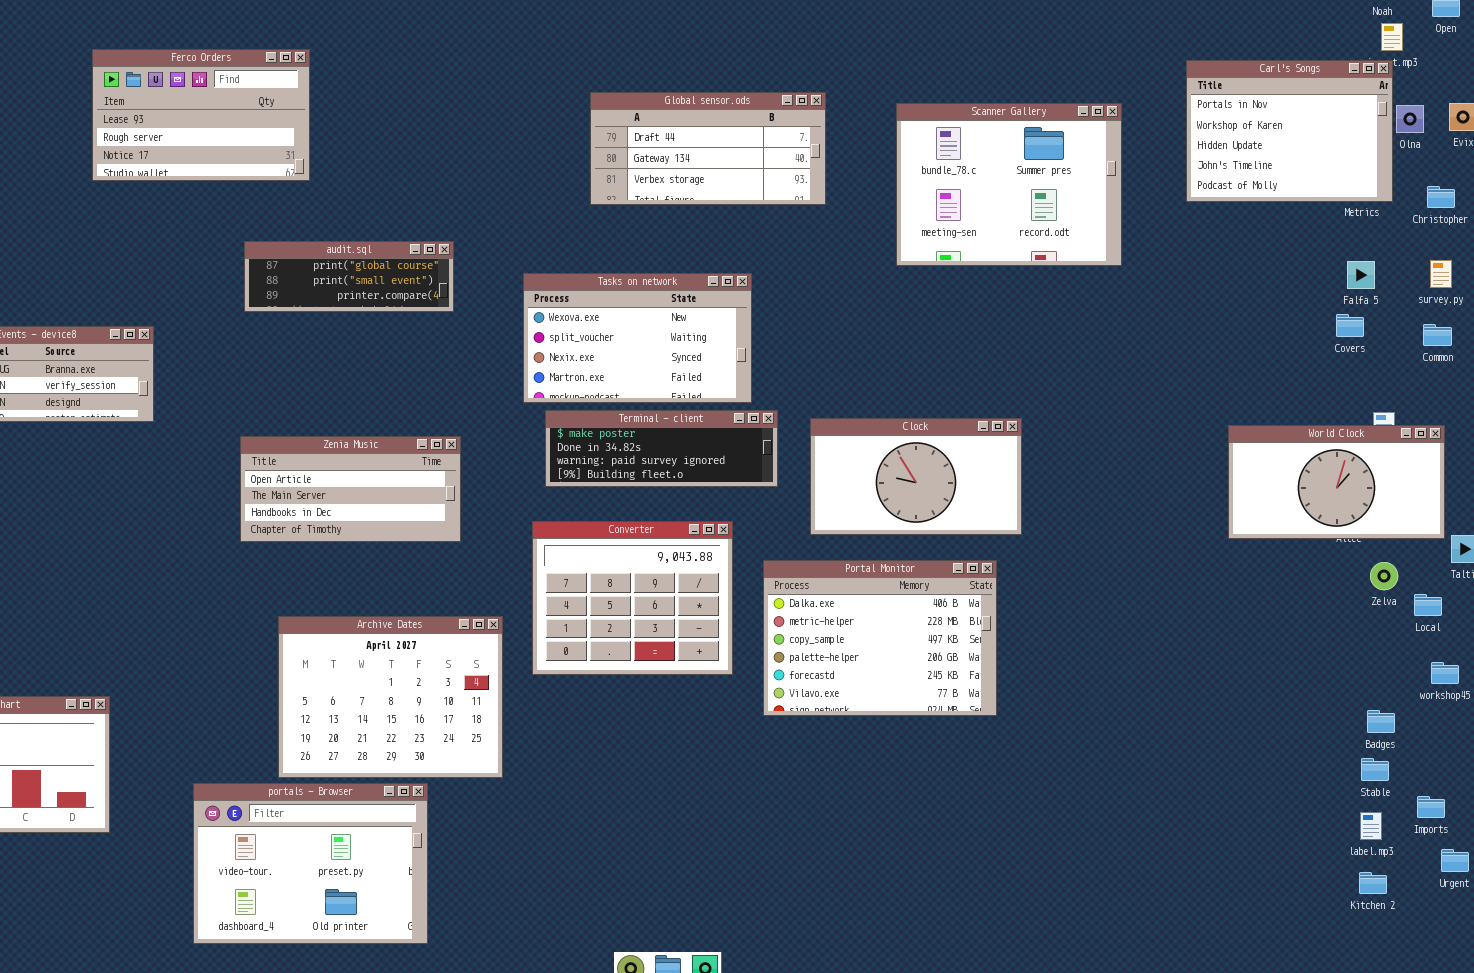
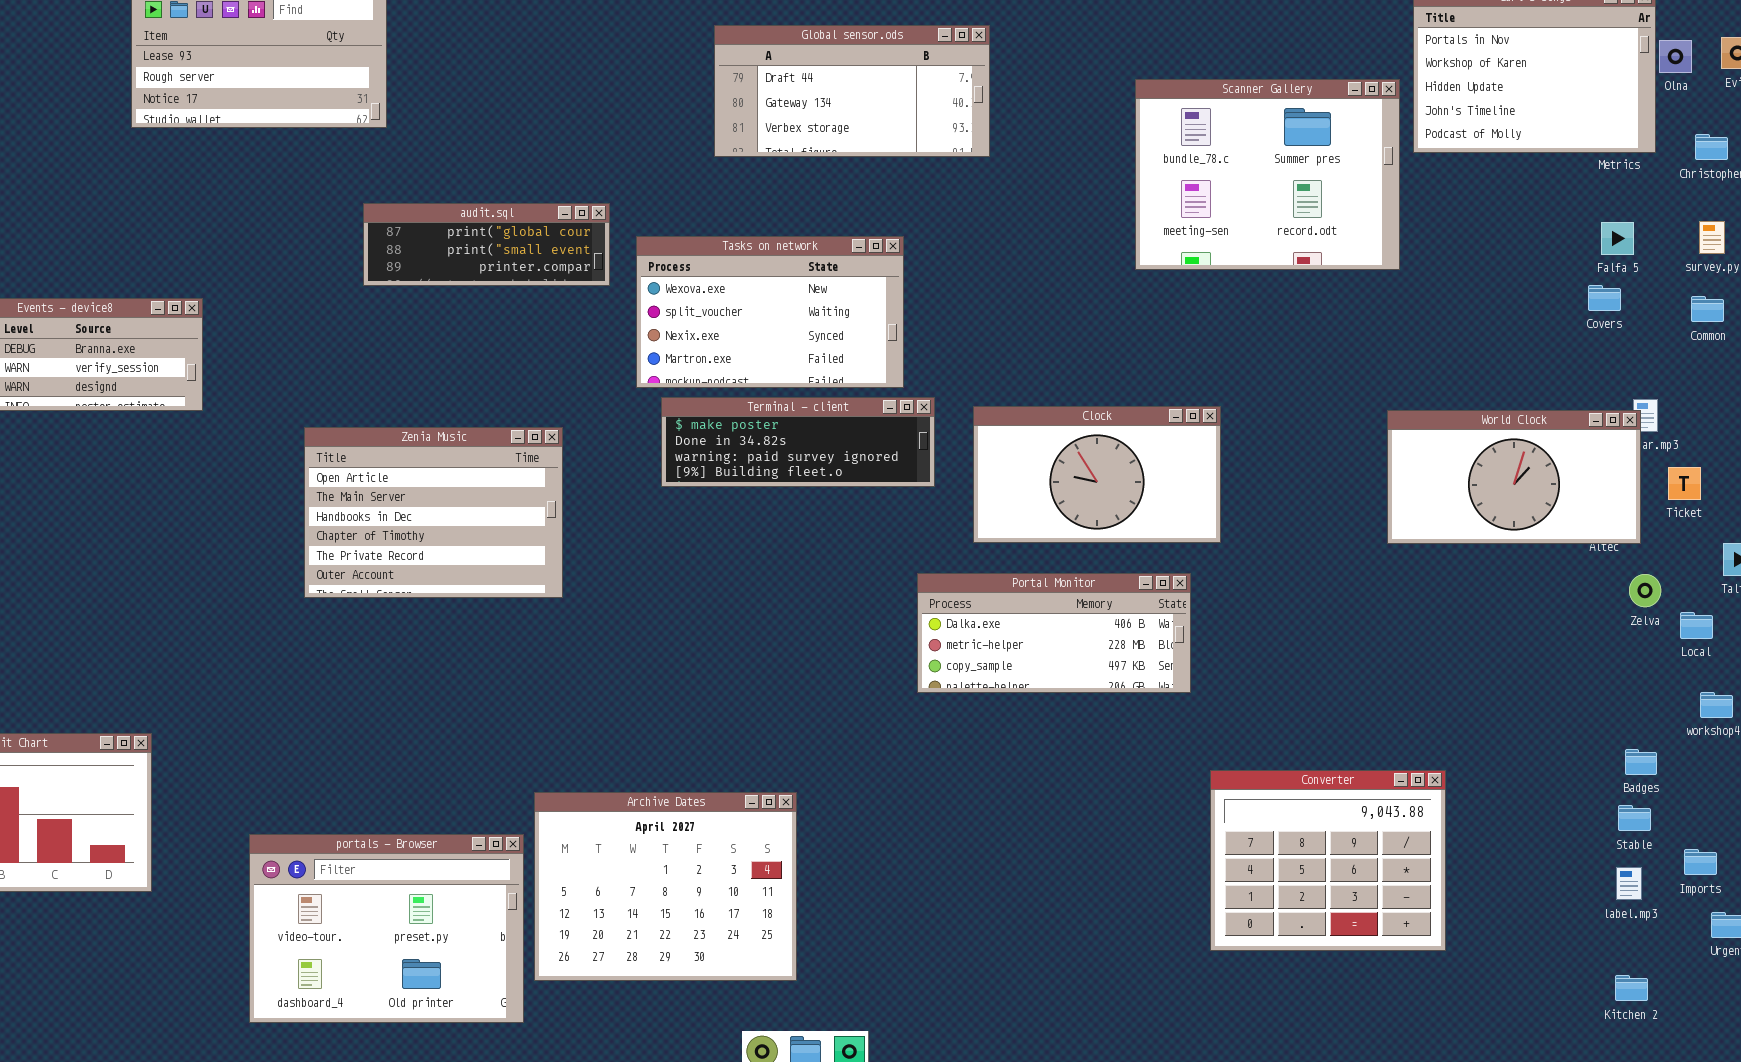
Scanner Gallery: [896,103,1122,266] -> [1135,79,1400,270], moved
audit.sql: [244,241,454,312] -> [363,203,610,286], moved
World Clock: [1228,425,1445,539] -> [1387,410,1641,544], moved
Zenia Music: [240,436,461,542] -> [304,427,563,598], resized
Converter: [532,521,733,675] -> [1210,770,1446,951], moved
Portal Monitor: [763,560,997,716] -> [917,573,1191,693], resized
Archive Dates: [278,616,503,778] -> [534,792,797,981], moved
Kitchen 2: [1359,872,1387,894] -> [1615,975,1648,1001], moved

